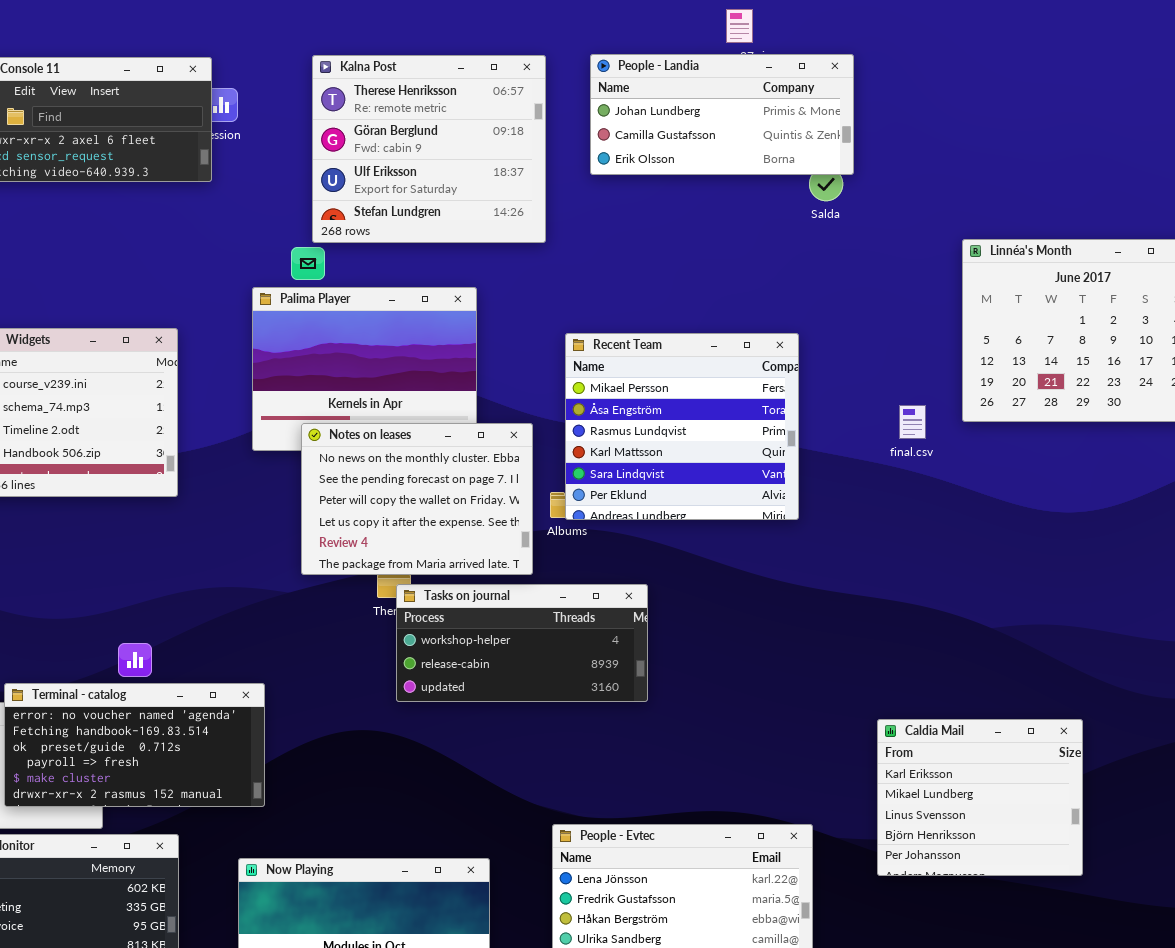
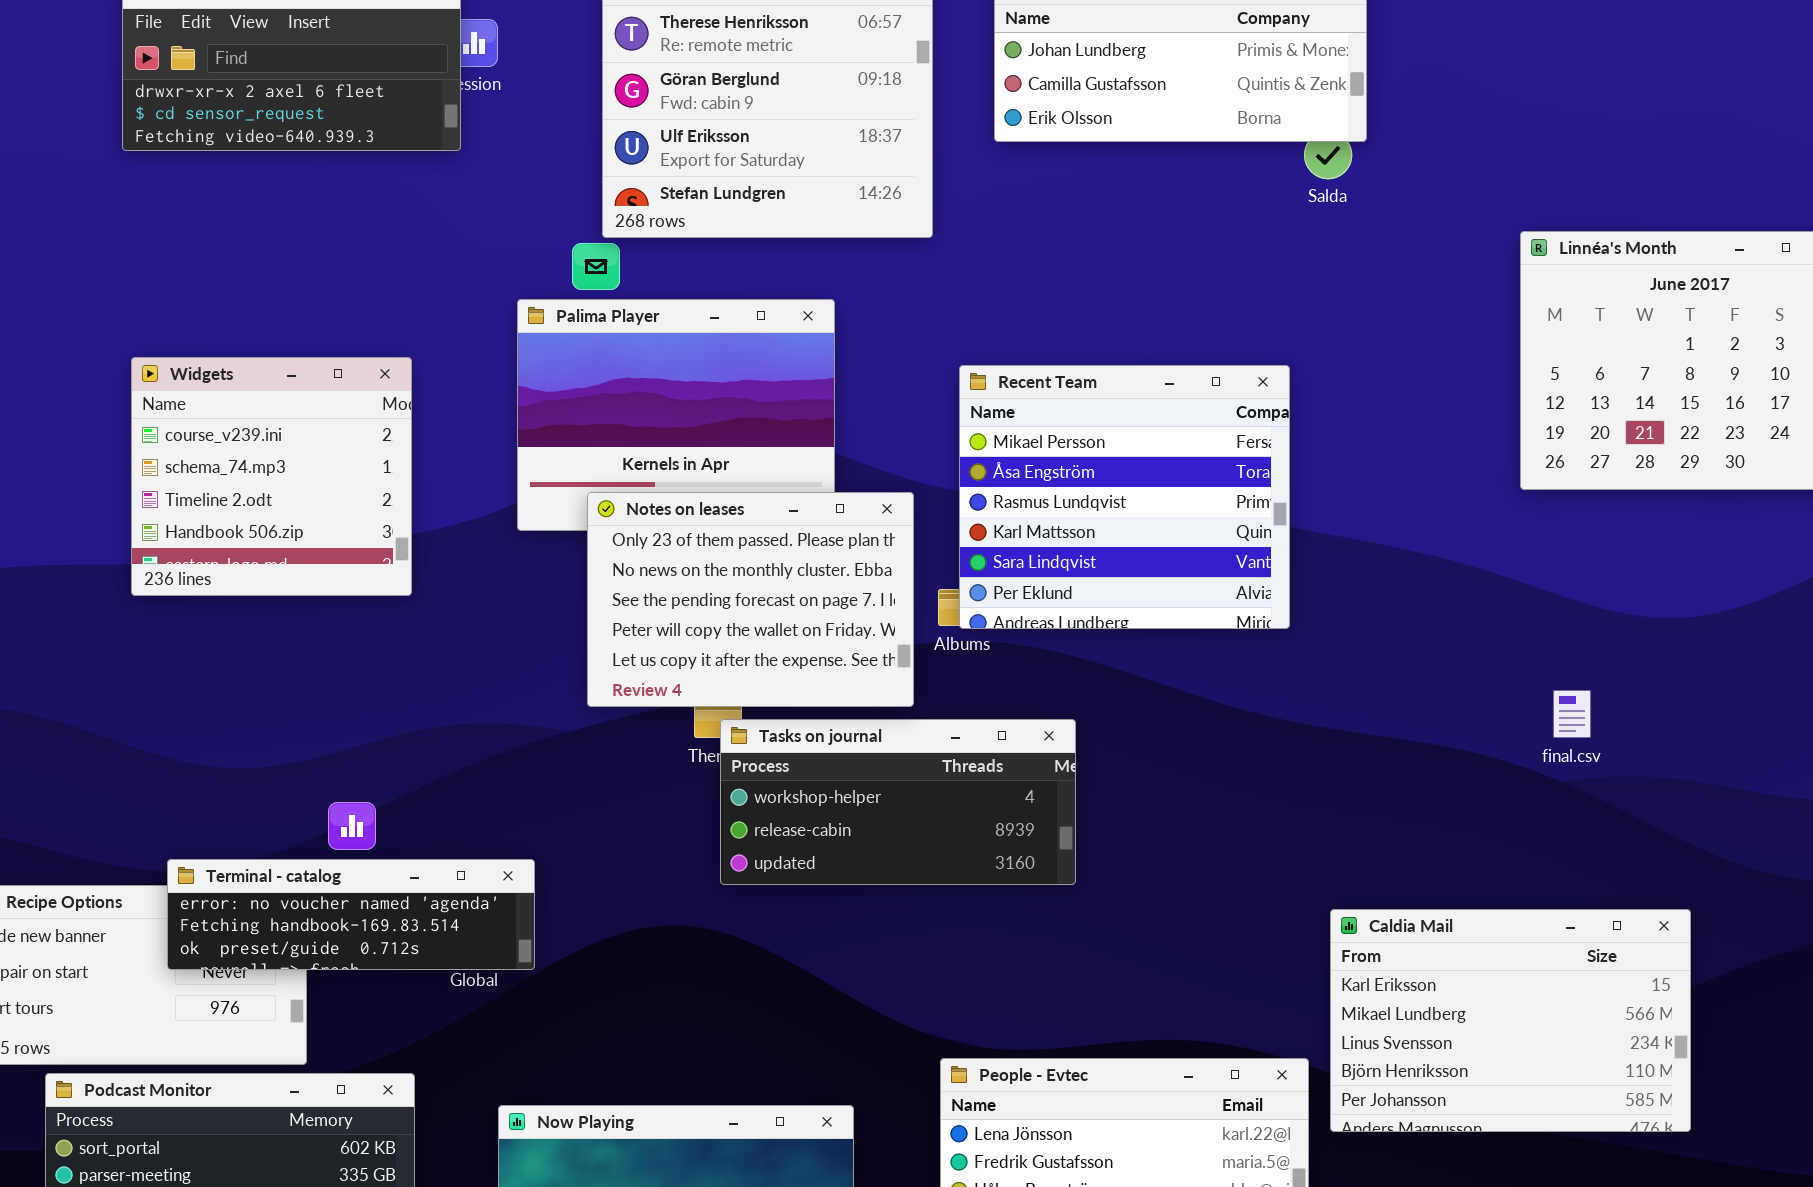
final.csv: [899,405,926,439] -> [1553,690,1591,738], moved
Notes on leases: [301,423,533,575] -> [587,492,914,707], scrolled up 1 row
Terminal - catalog: [4,683,265,807] -> [167,859,535,970], resized
Caldia Mail: [877,719,1083,876] -> [1330,909,1691,1132], resized

